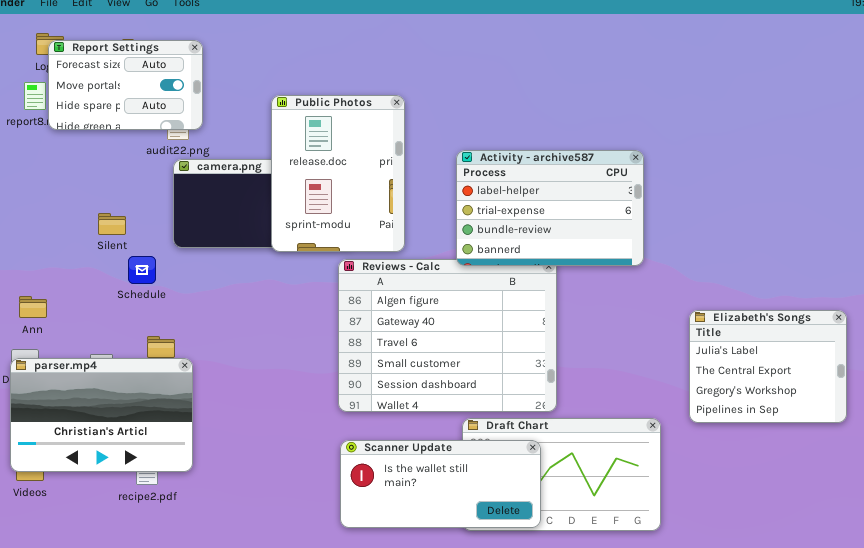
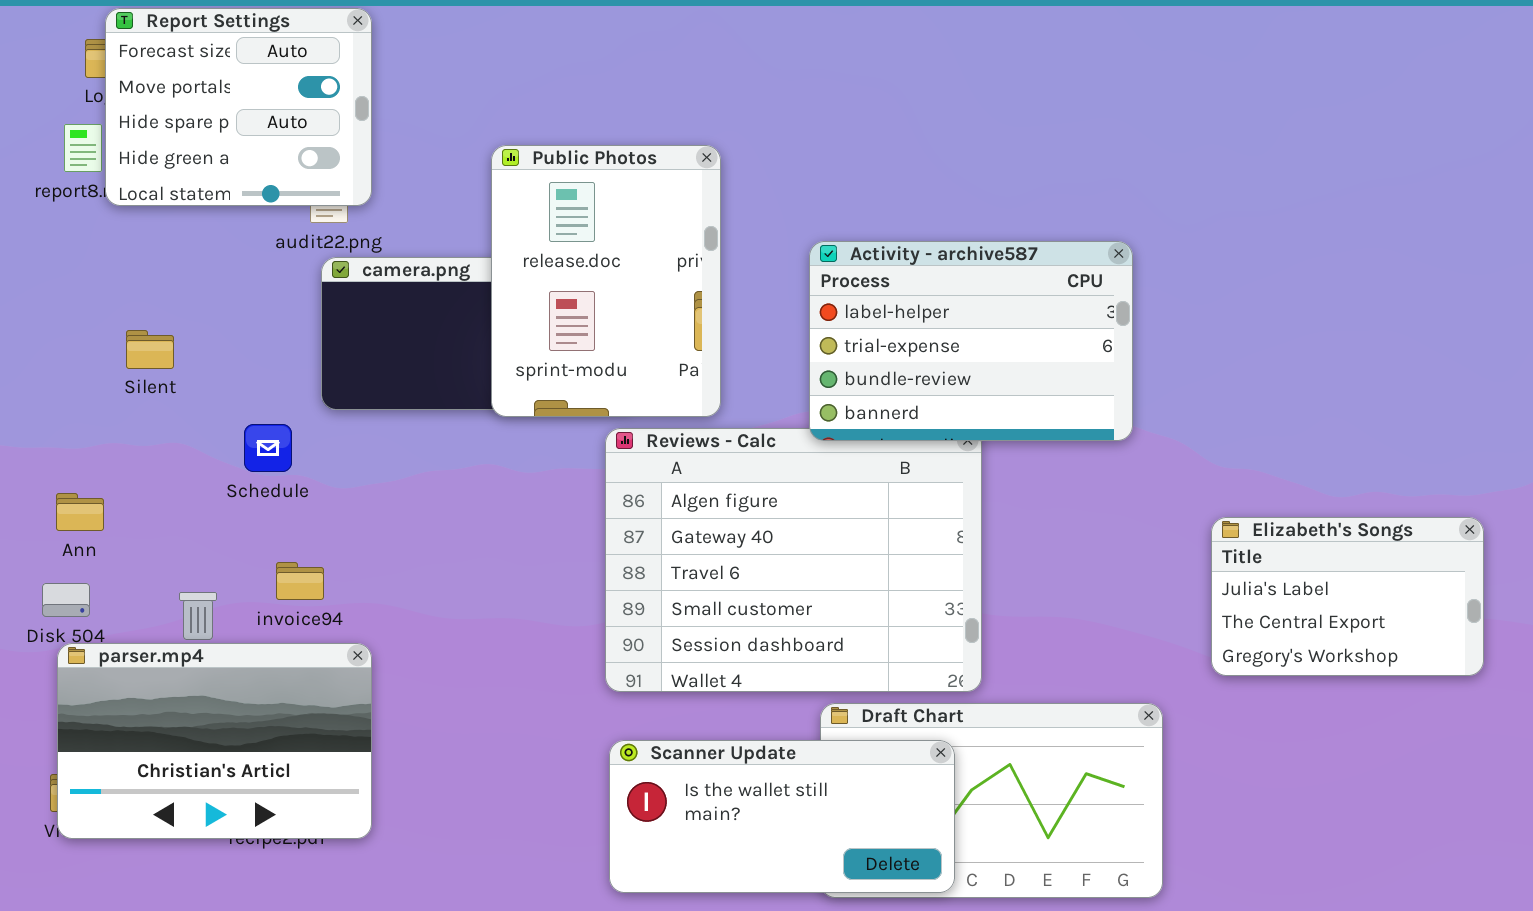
Report Settings: [48,40,203,130] -> [105,8,372,206], resized
Silent: [98,213,126,235] -> [126,330,174,369], moved
Elizabeth's Songs: [689,310,847,423] -> [1211,517,1484,676], resized
parser.mp4: [10,358,193,472] -> [57,643,372,839], moved

